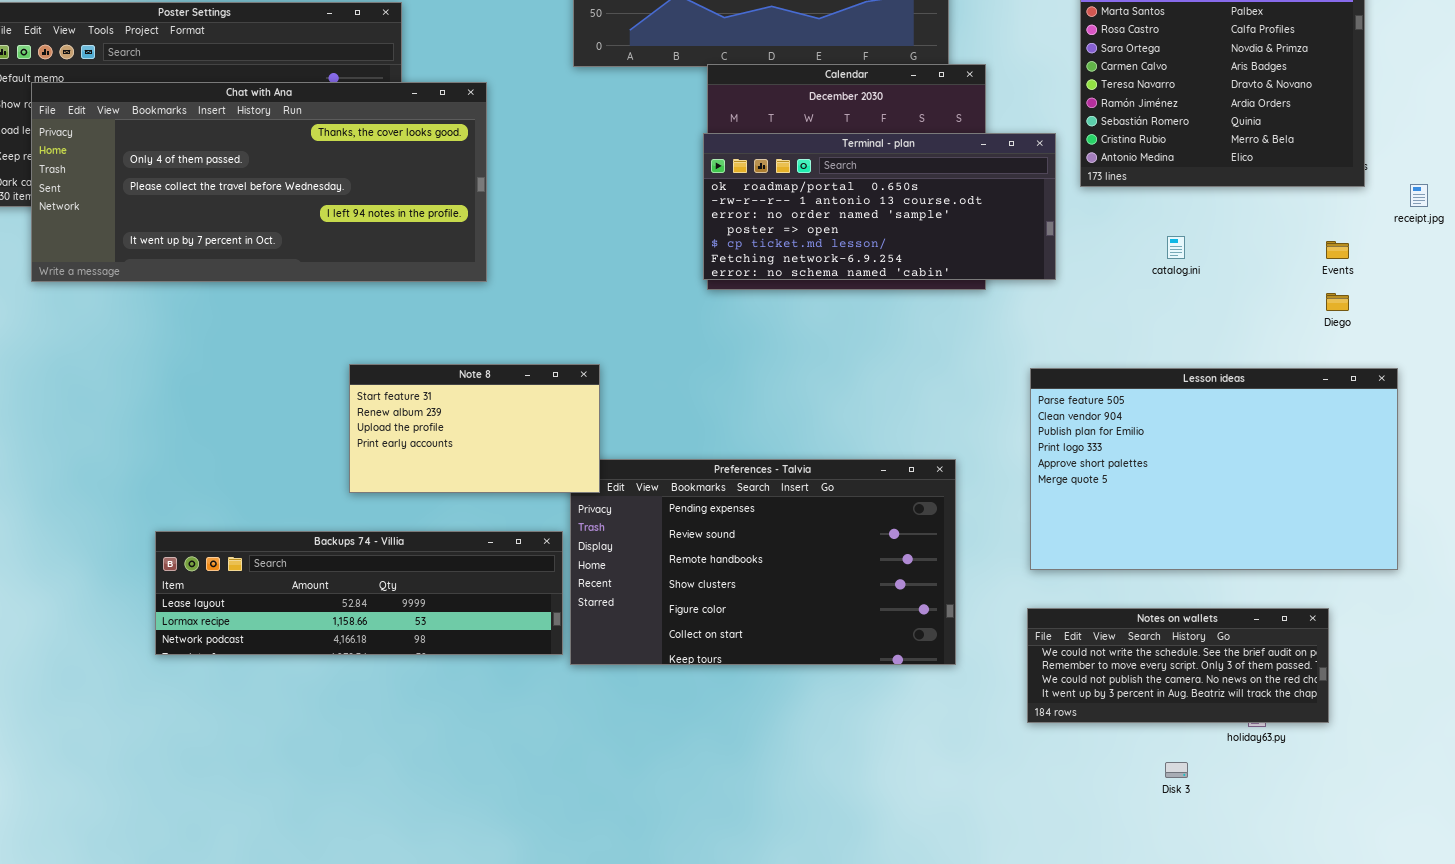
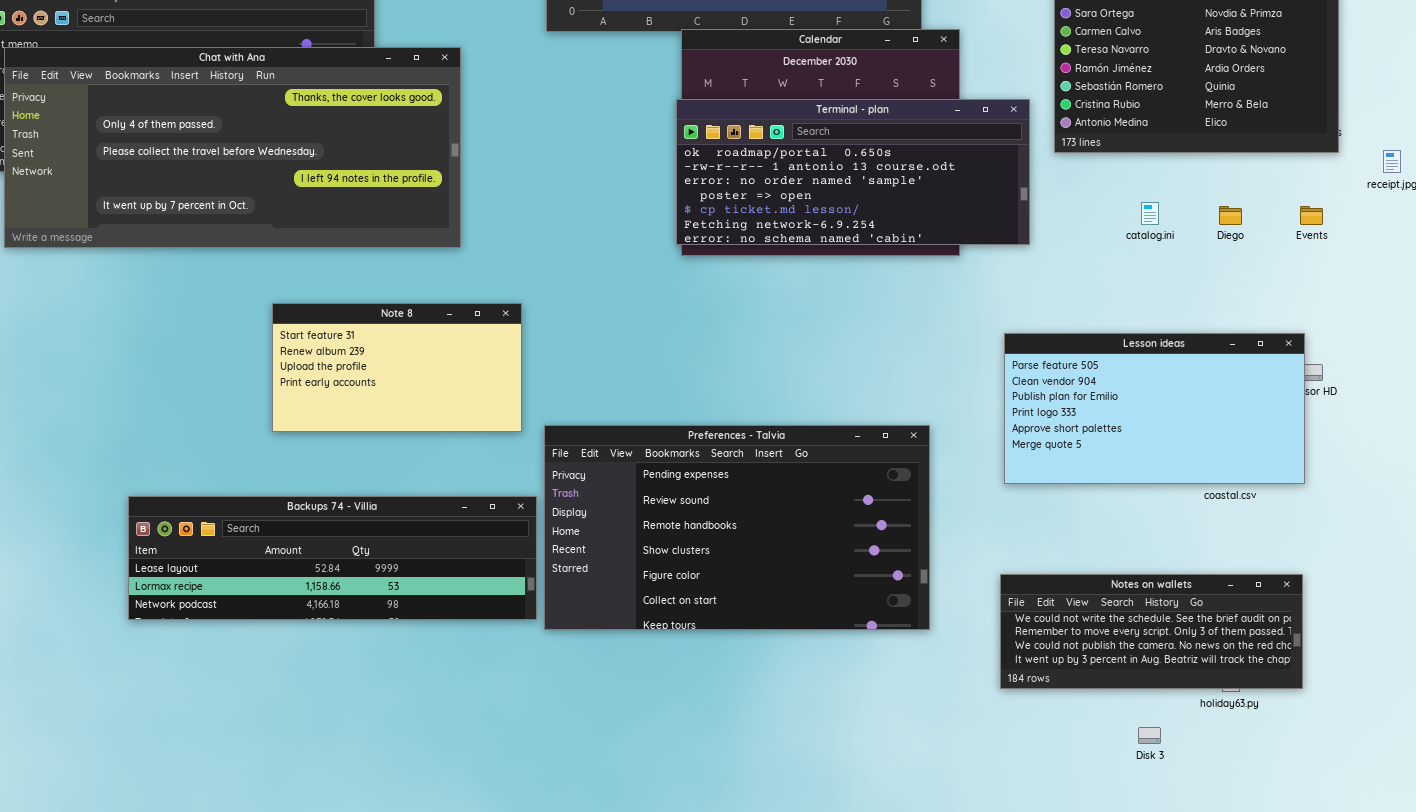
Diego: [1326,293,1349,311] -> [1219,206,1242,225], moved
Note 8: [349,364,600,493] -> [272,303,522,432], moved
Lesson ideas: [1030,368,1398,570] -> [1004,333,1305,484], resized

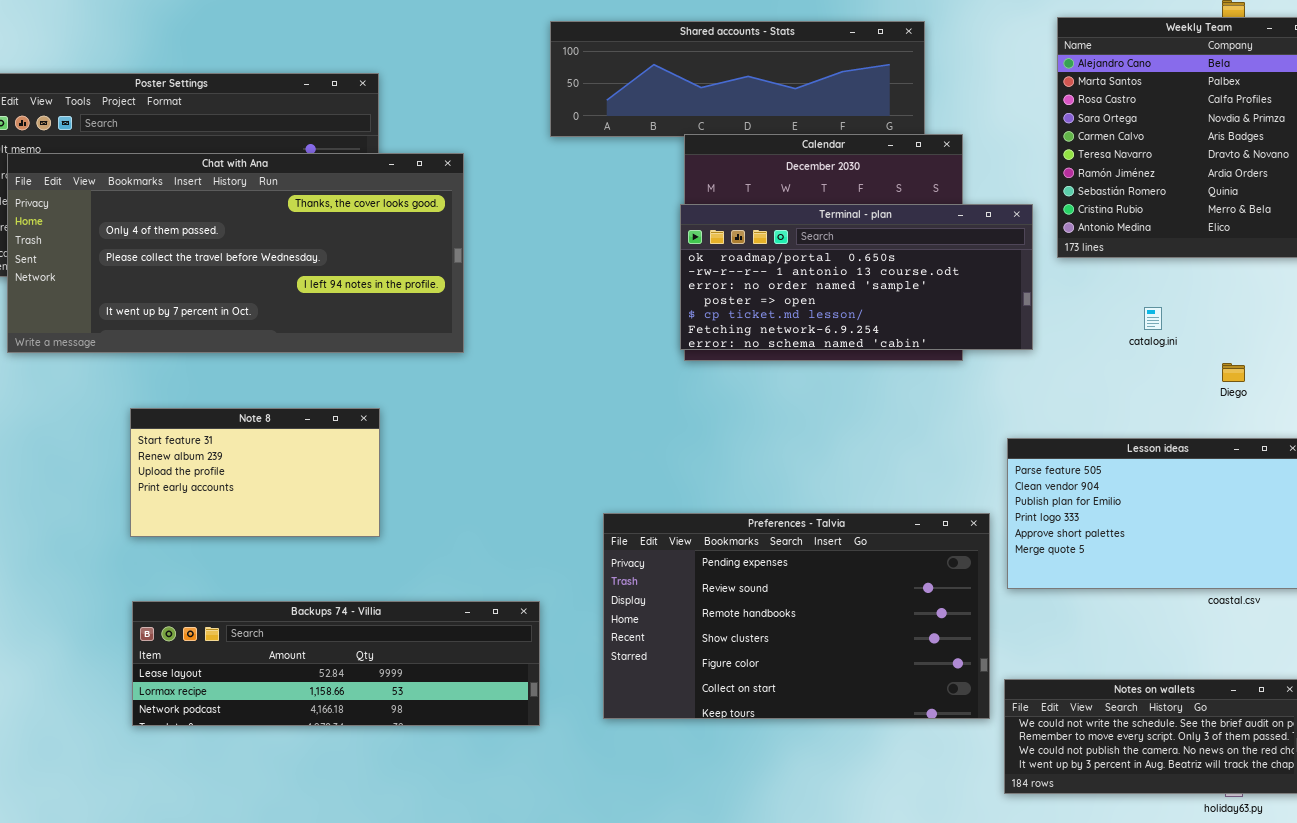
Diego: [1219,206,1242,225] -> [1222,363,1245,382], moved
Note 8: [272,303,522,432] -> [130,408,380,537], moved
Preferences - Talvia: [544,425,930,630] -> [603,513,990,719], moved

